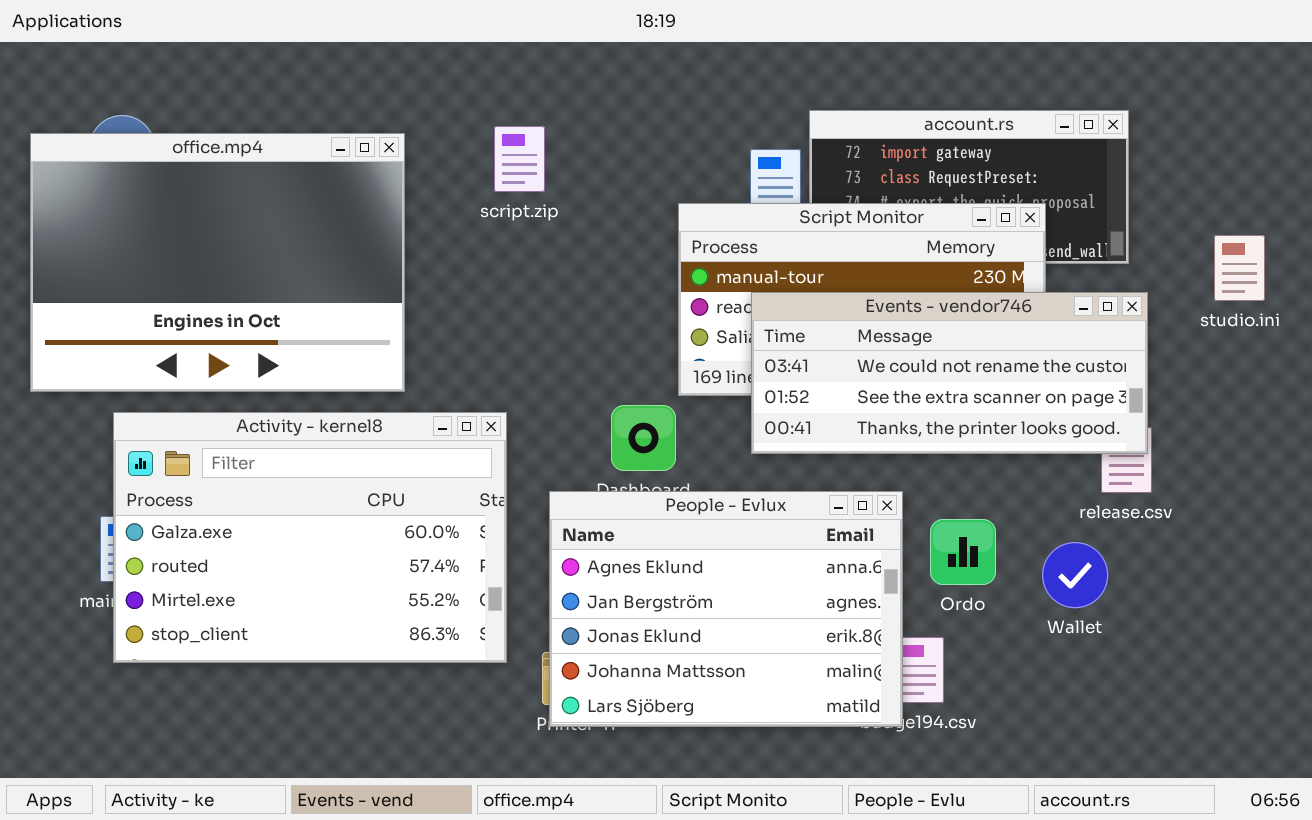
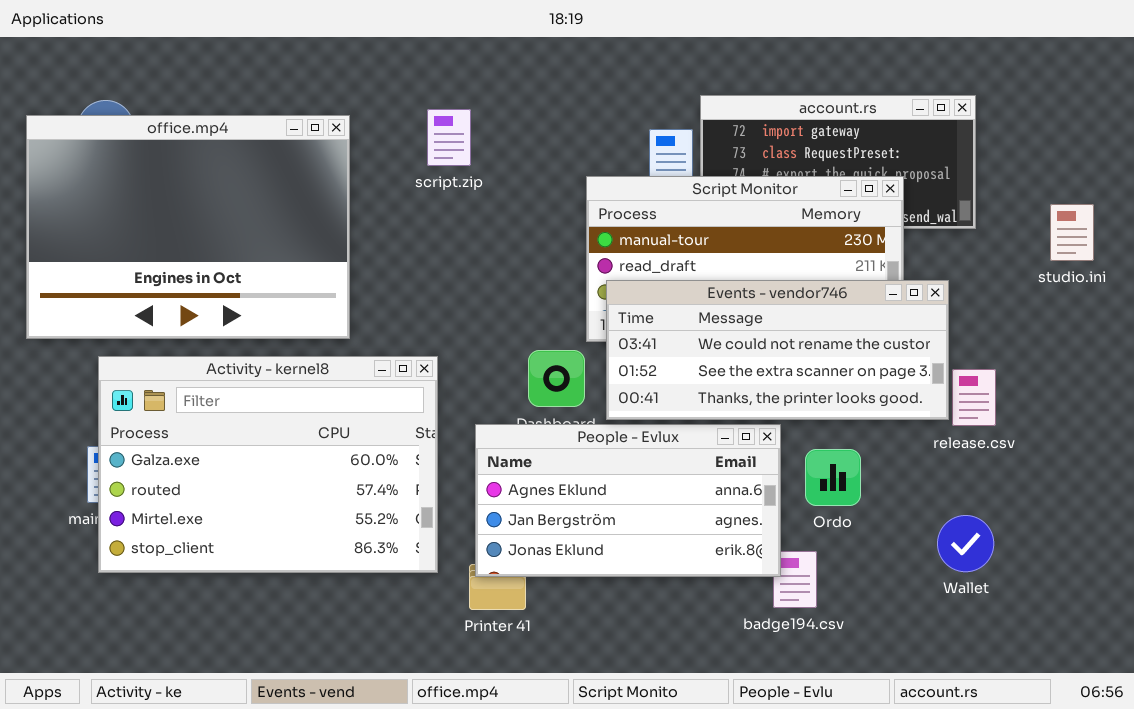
Events - vendor746: [751,292,1148,454] -> [606,280,949,420], moved
People - Evlux: [549,491,903,727] -> [475,424,781,577], resized
Wallet: [1042,542,1108,608] -> [937,515,994,572], moved

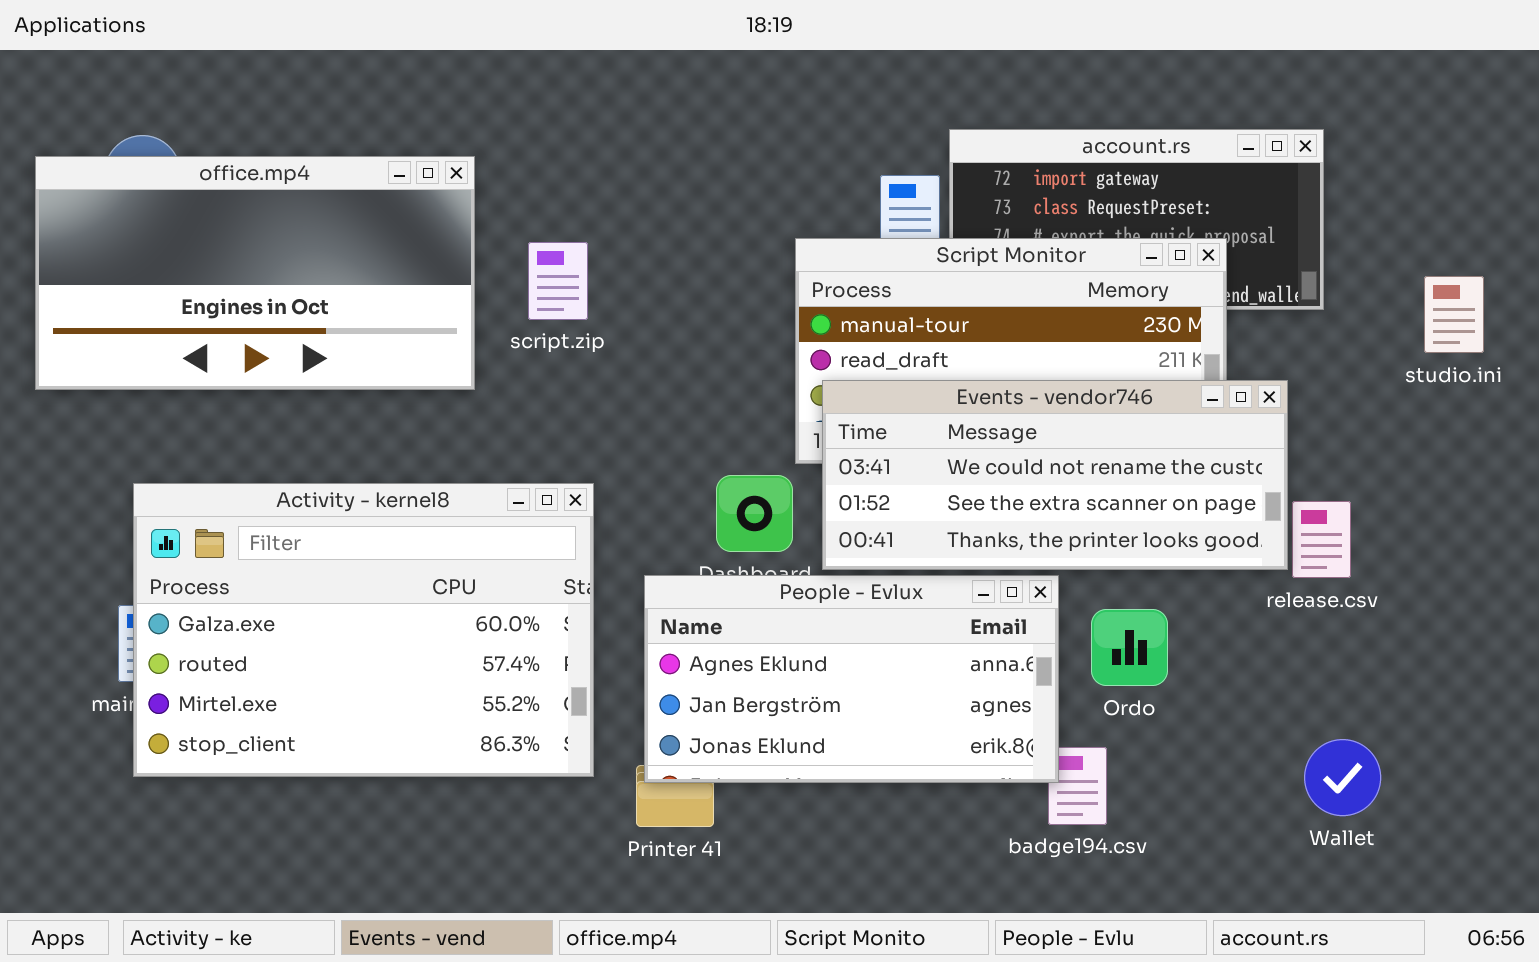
script.zip: [427,109,471,166] -> [528,242,588,320], moved
office.mp4: [26,115,350,339] -> [35,156,475,390], resized
Wallet: [937,515,994,572] -> [1304,739,1381,816], moved

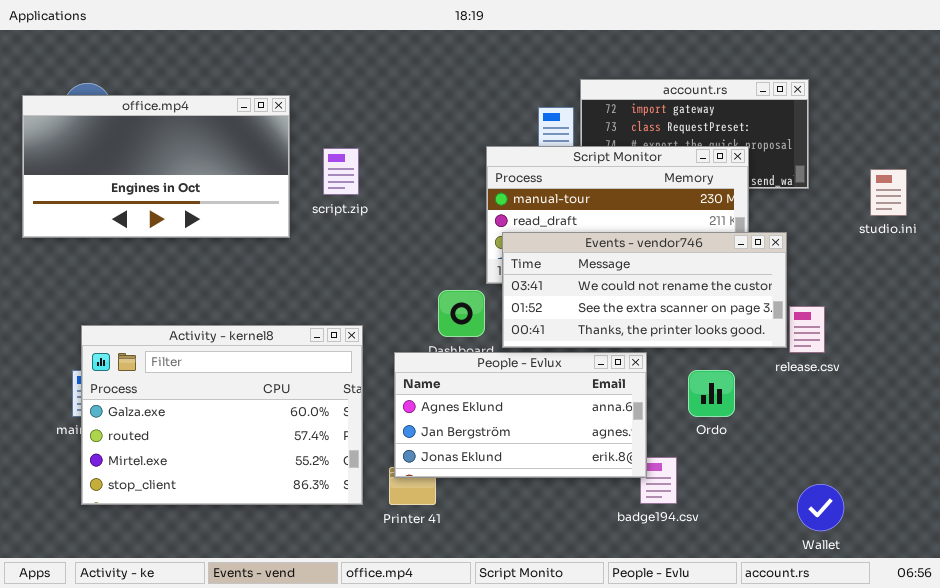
Activity - kernel8: [133,483,594,777] -> [81,325,363,505], moved
Ordo: [1091,609,1168,686] -> [688,370,735,417], moved
Wallet: [1304,739,1381,816] -> [797,484,844,531], moved

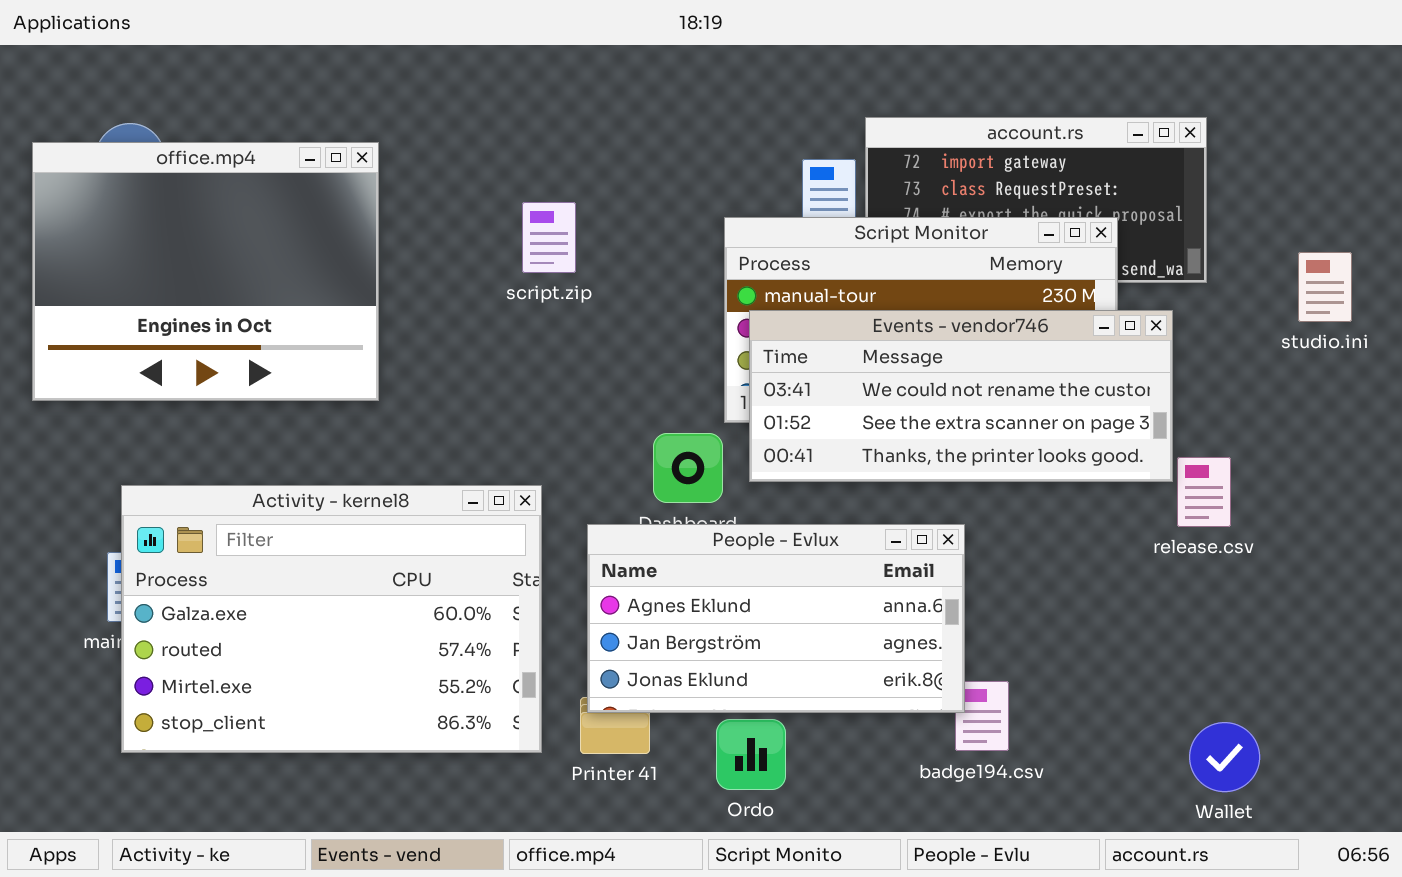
office.mp4: [22,95,290,238] -> [32,142,379,401], resized
script.zip: [323,148,359,195] -> [522,202,576,273], moved
Events - vendor746: [502,232,787,348] -> [749,310,1173,482], moved
Ordo: [688,370,735,417] -> [716,719,786,790], moved

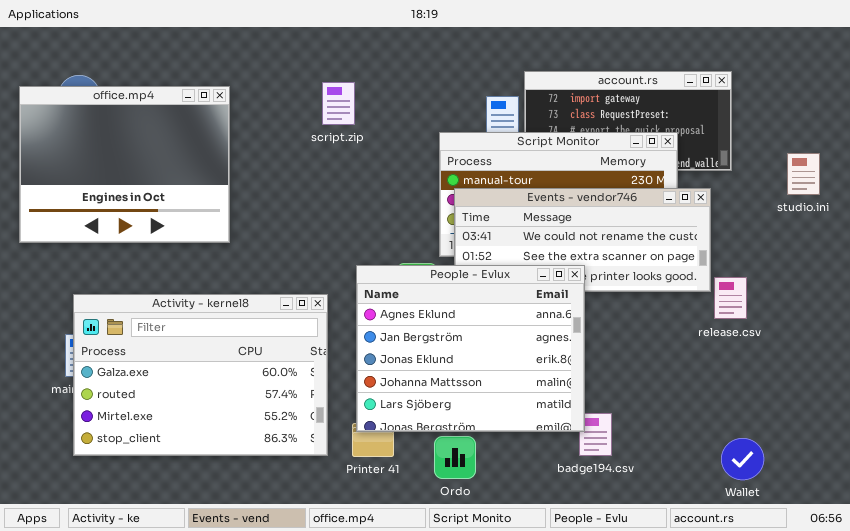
script.zip: [522,202,576,273] -> [322,82,355,125], moved
People - Evlux: [587,524,965,713] -> [356,265,585,432], resized

